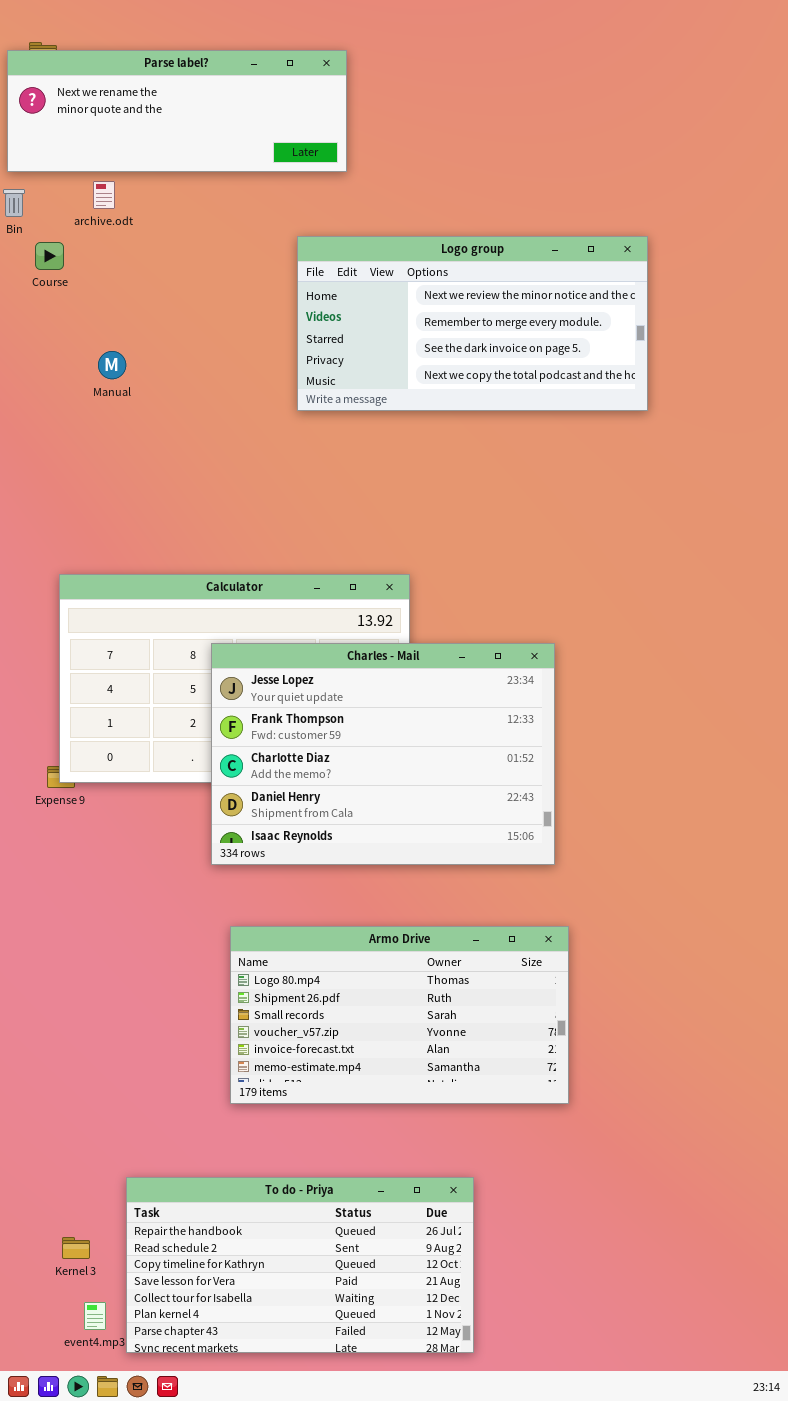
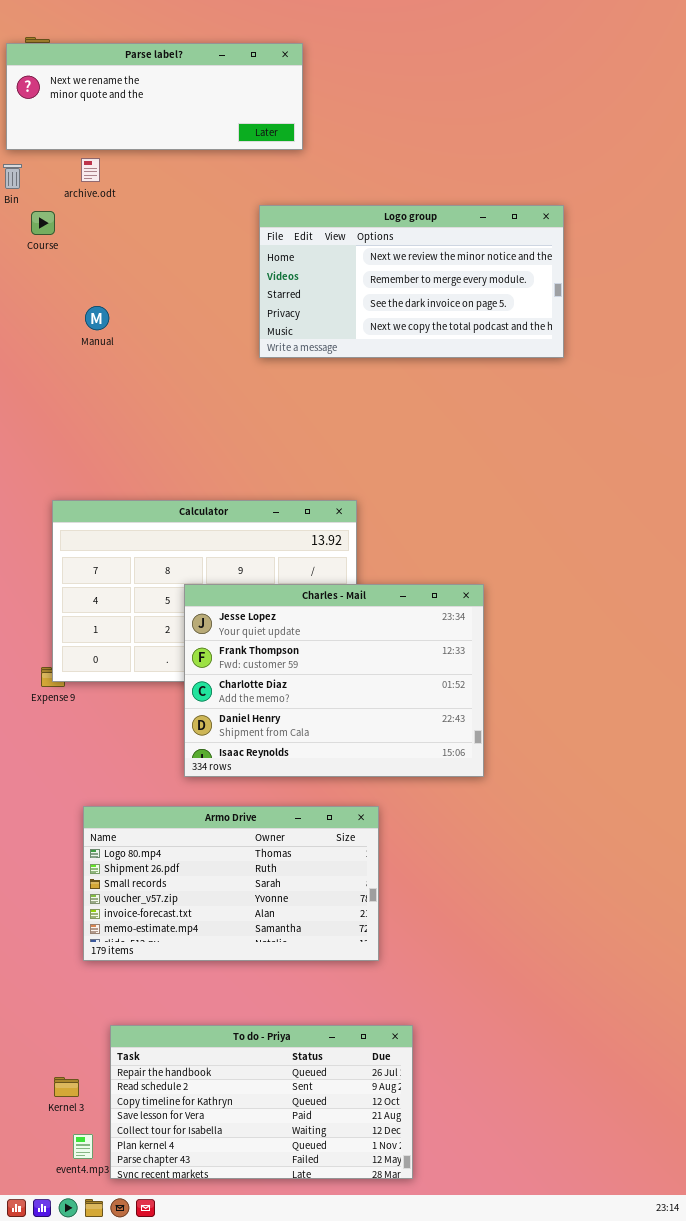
Charles - Mail: [211,643,555,865] -> [184,584,484,777], moved
Armo Drive: [230,926,569,1104] -> [83,806,379,961], moved

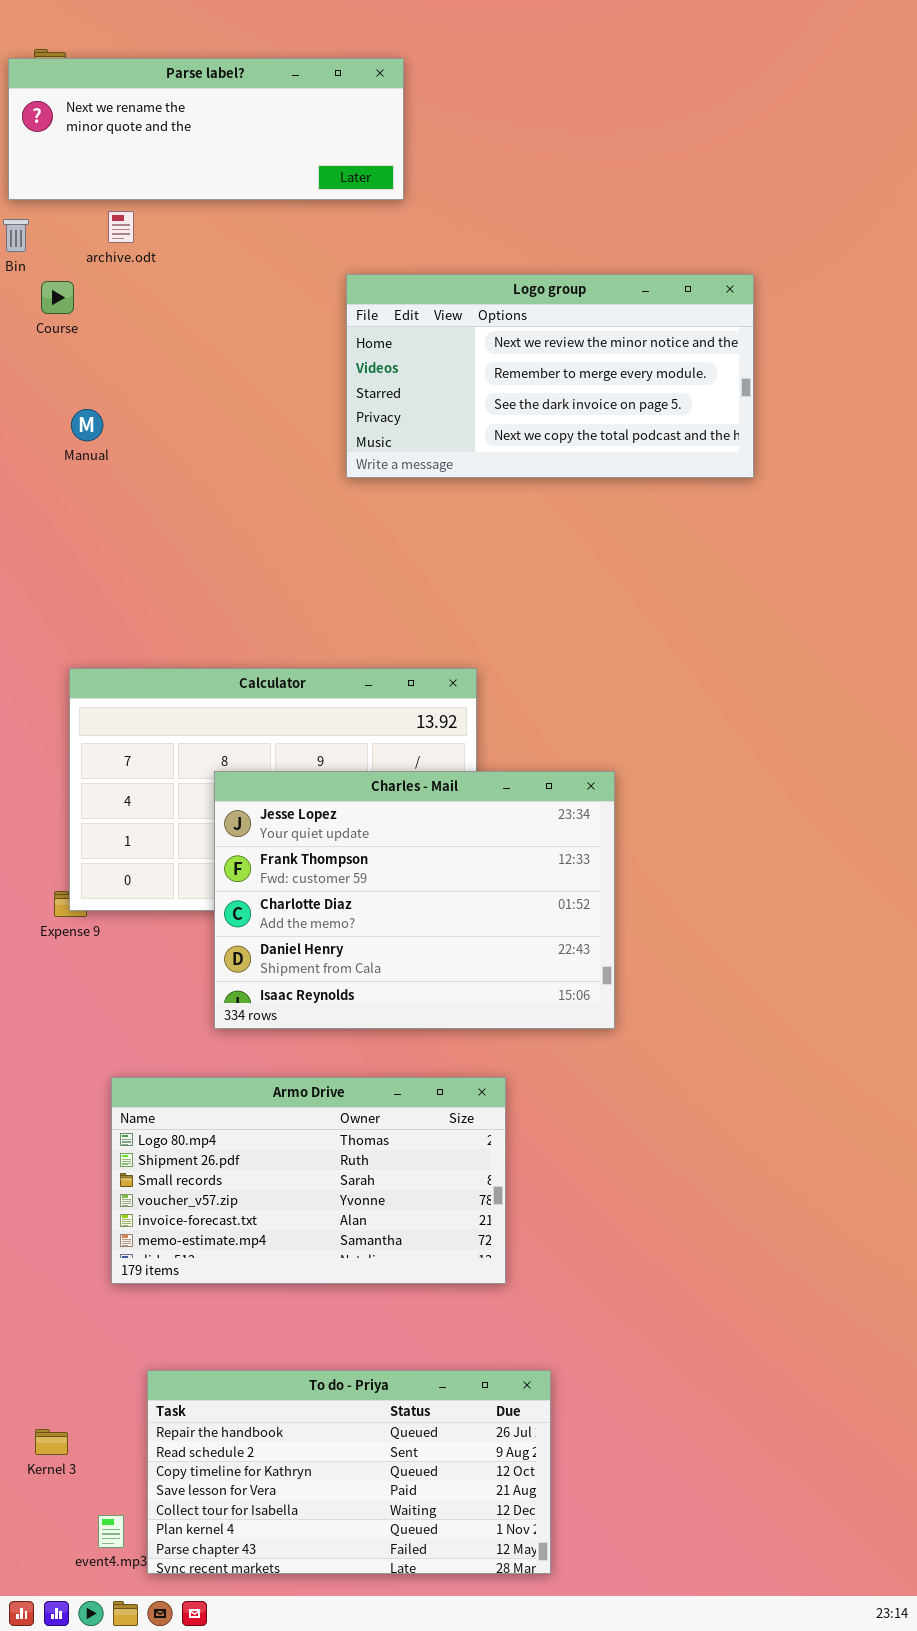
Manual: [85,306,109,330] -> [71,409,103,441], moved
Charles - Mail: [184,584,484,777] -> [214,771,615,1029], moved
Kernel 3: [54,1077,79,1097] -> [35,1429,68,1455], moved

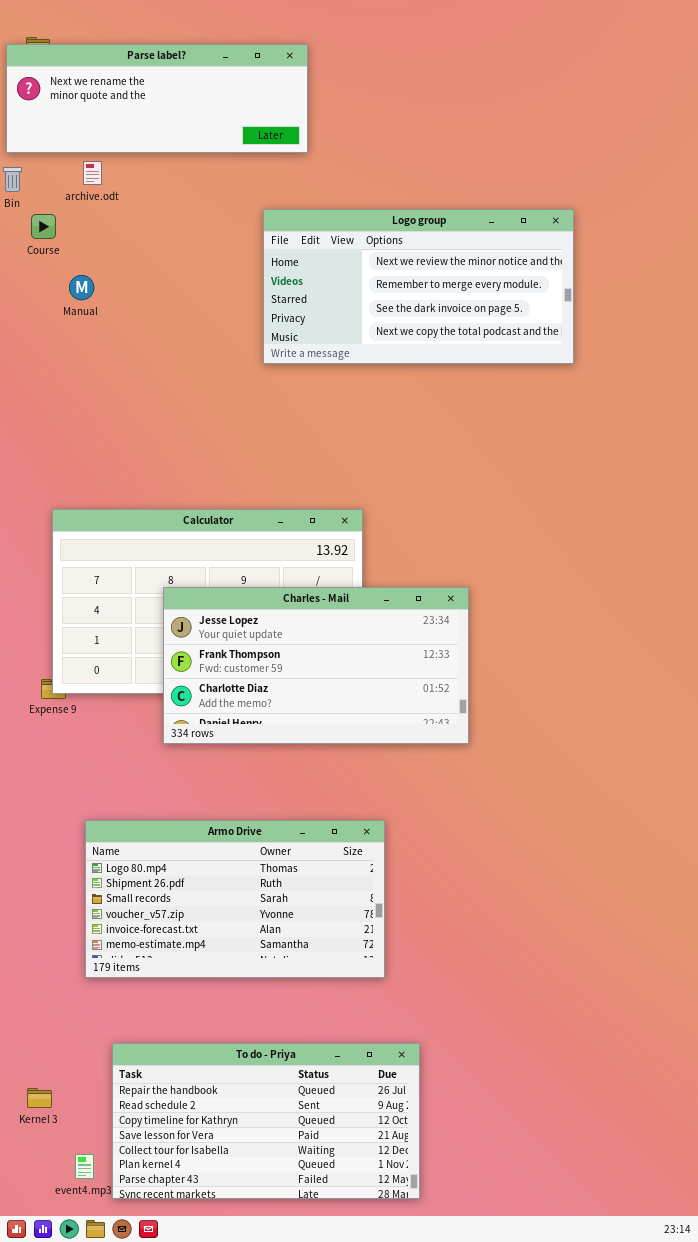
Manual: [71,409,103,441] -> [69,275,94,300], moved
Charles - Mail: [214,771,615,1029] -> [163,587,469,744], resized

